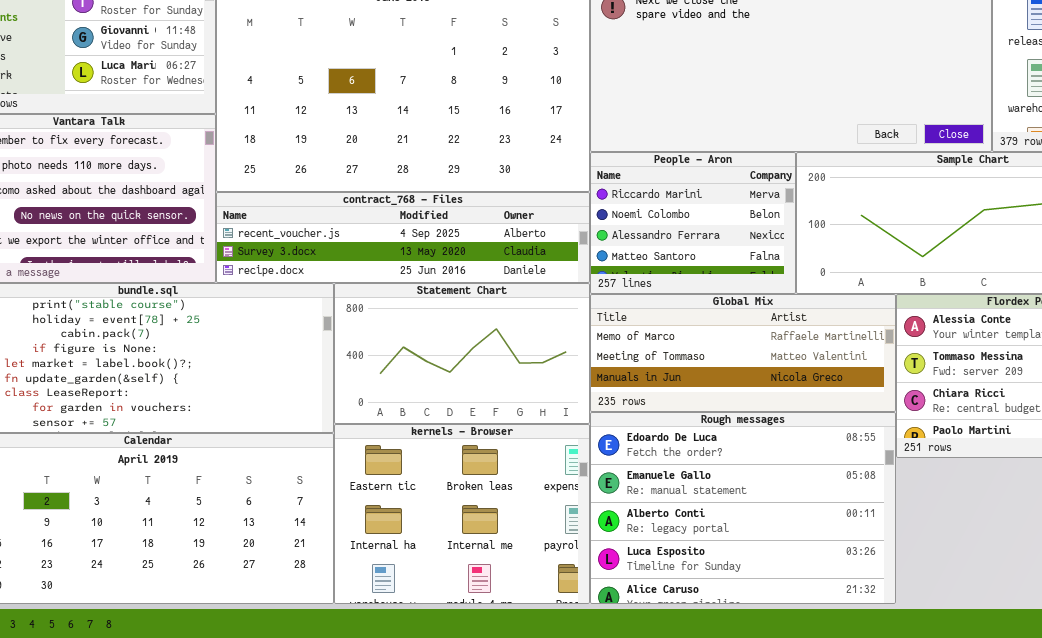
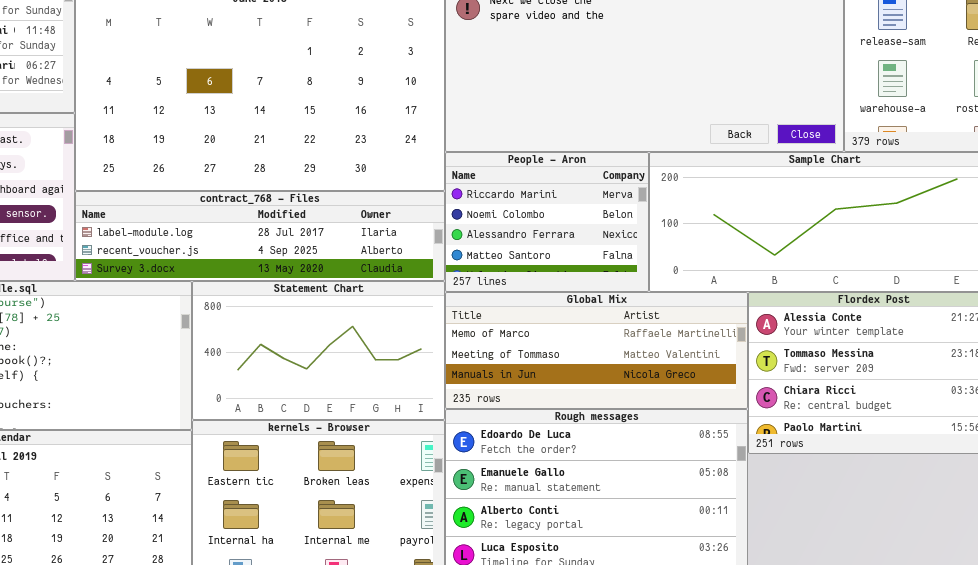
contract_768 - Files: [216,192,590,283] -> [75,191,445,281], scrolled up 1 row

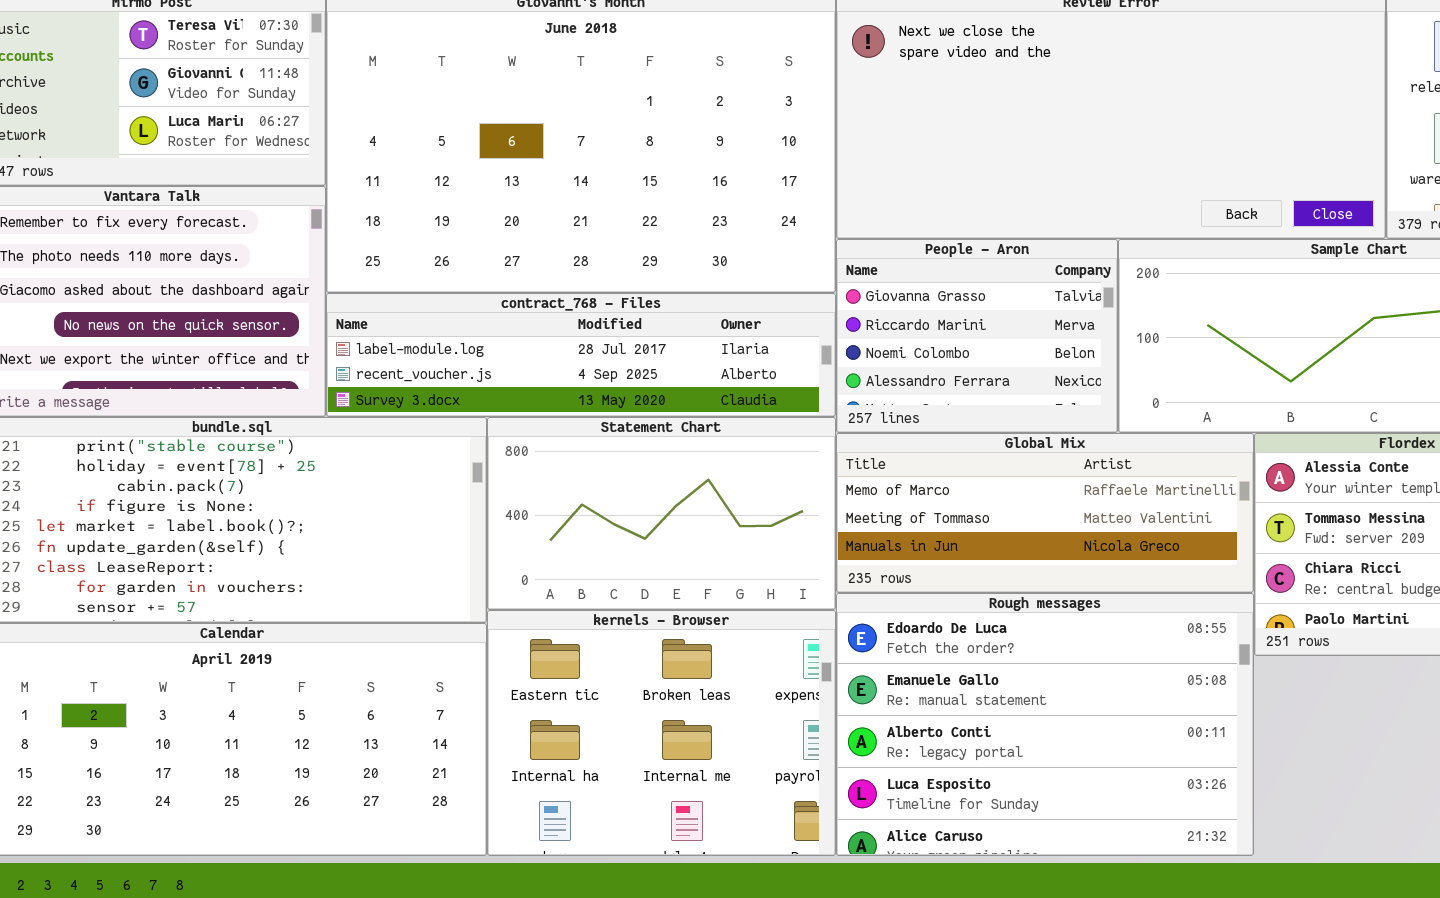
People - Aron: [445,152,649,292] -> [836,239,1118,433], scrolled up 1 row

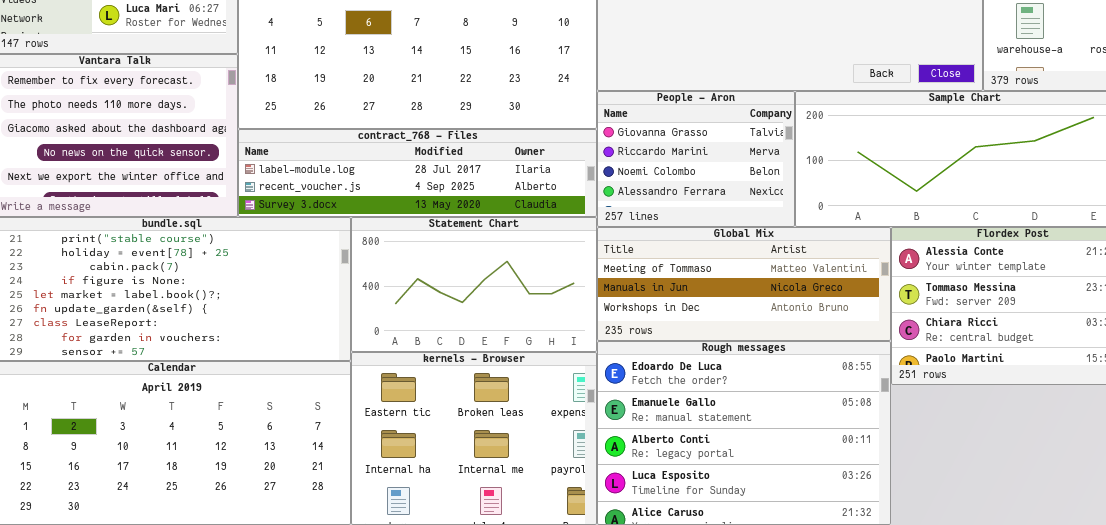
Global Mix: [836,433,1254,593] -> [597,227,891,341], scrolled down 1 row

